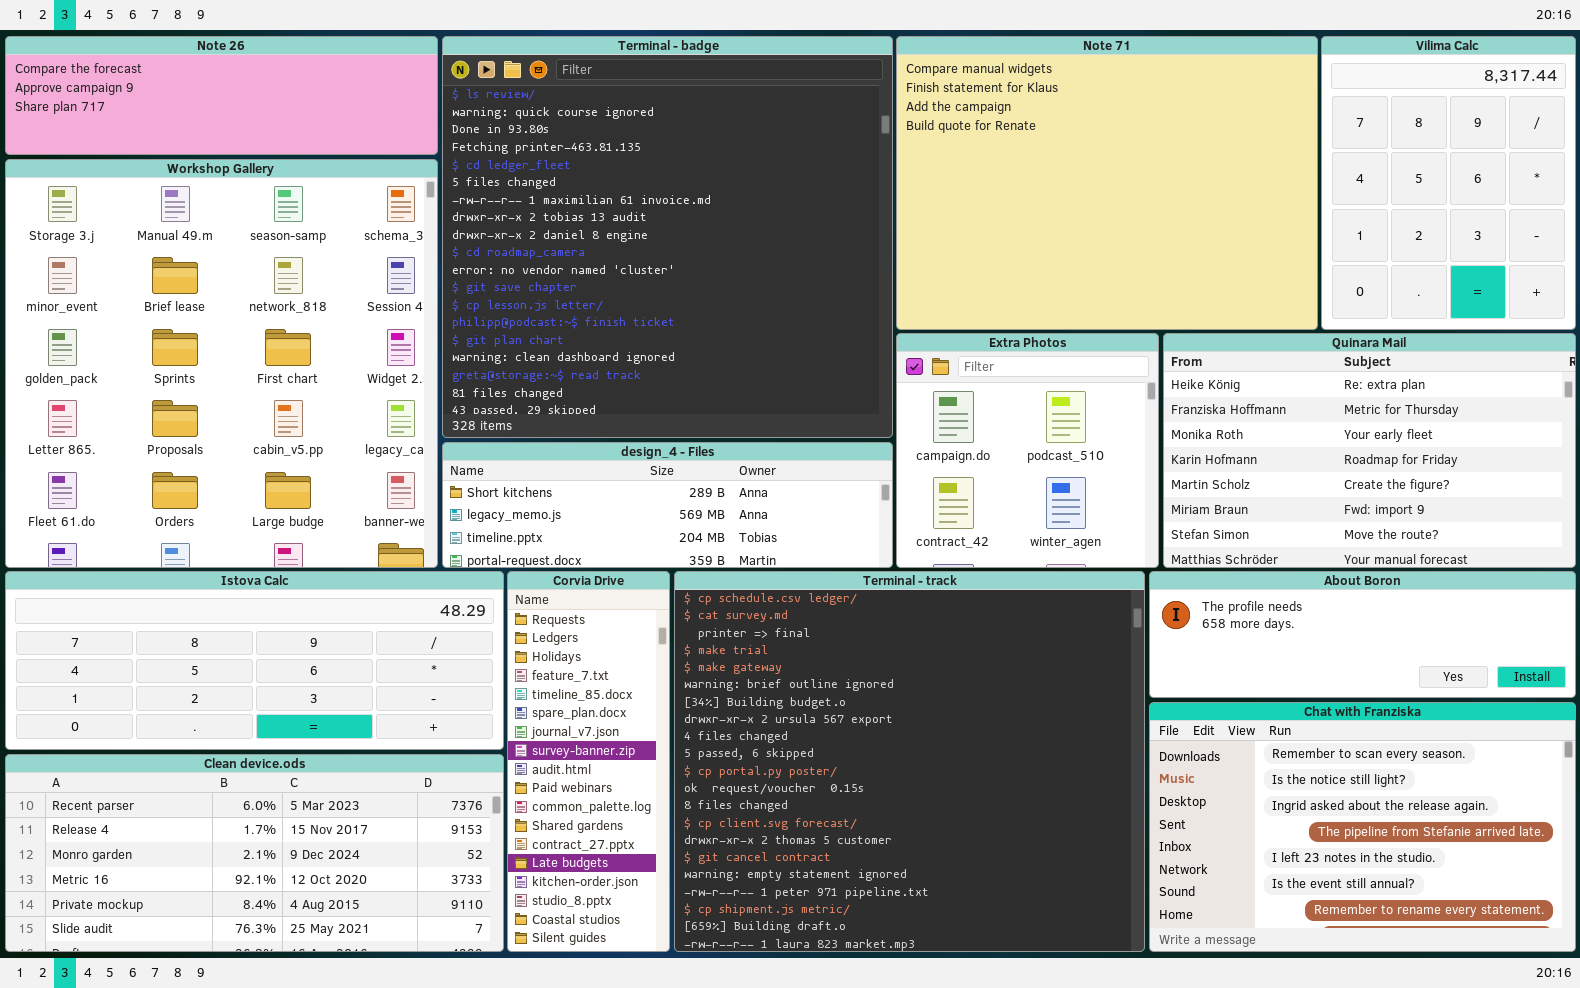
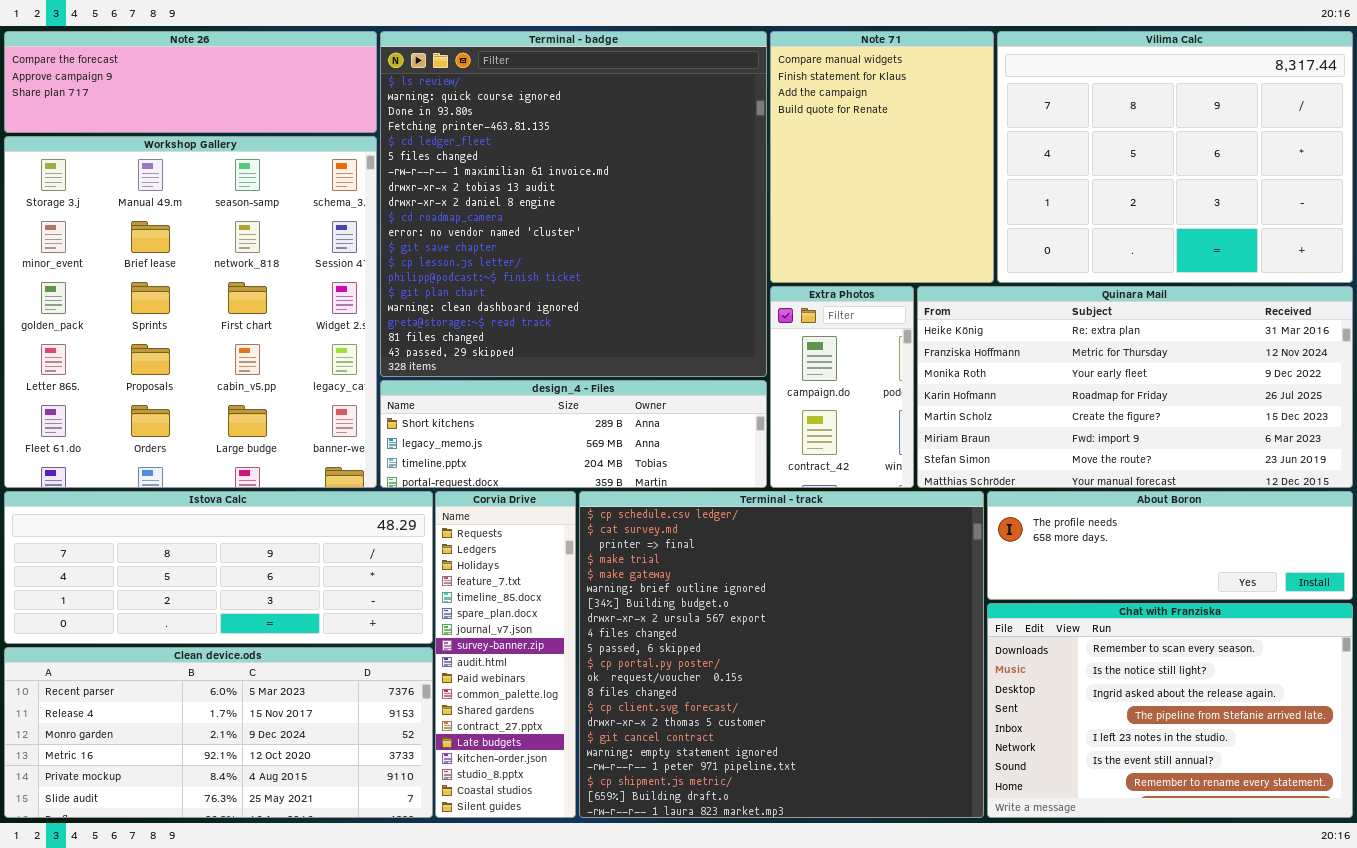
Note 71: [896,36,1318,330] -> [770,31,994,283], resized
Vilima Calc: [1321,36,1576,330] -> [997,31,1353,283], resized
Extra Photos: [896,333,1159,568] -> [770,286,914,488], resized
Quinara Mail: [1163,333,1576,568] -> [917,286,1353,488], resized

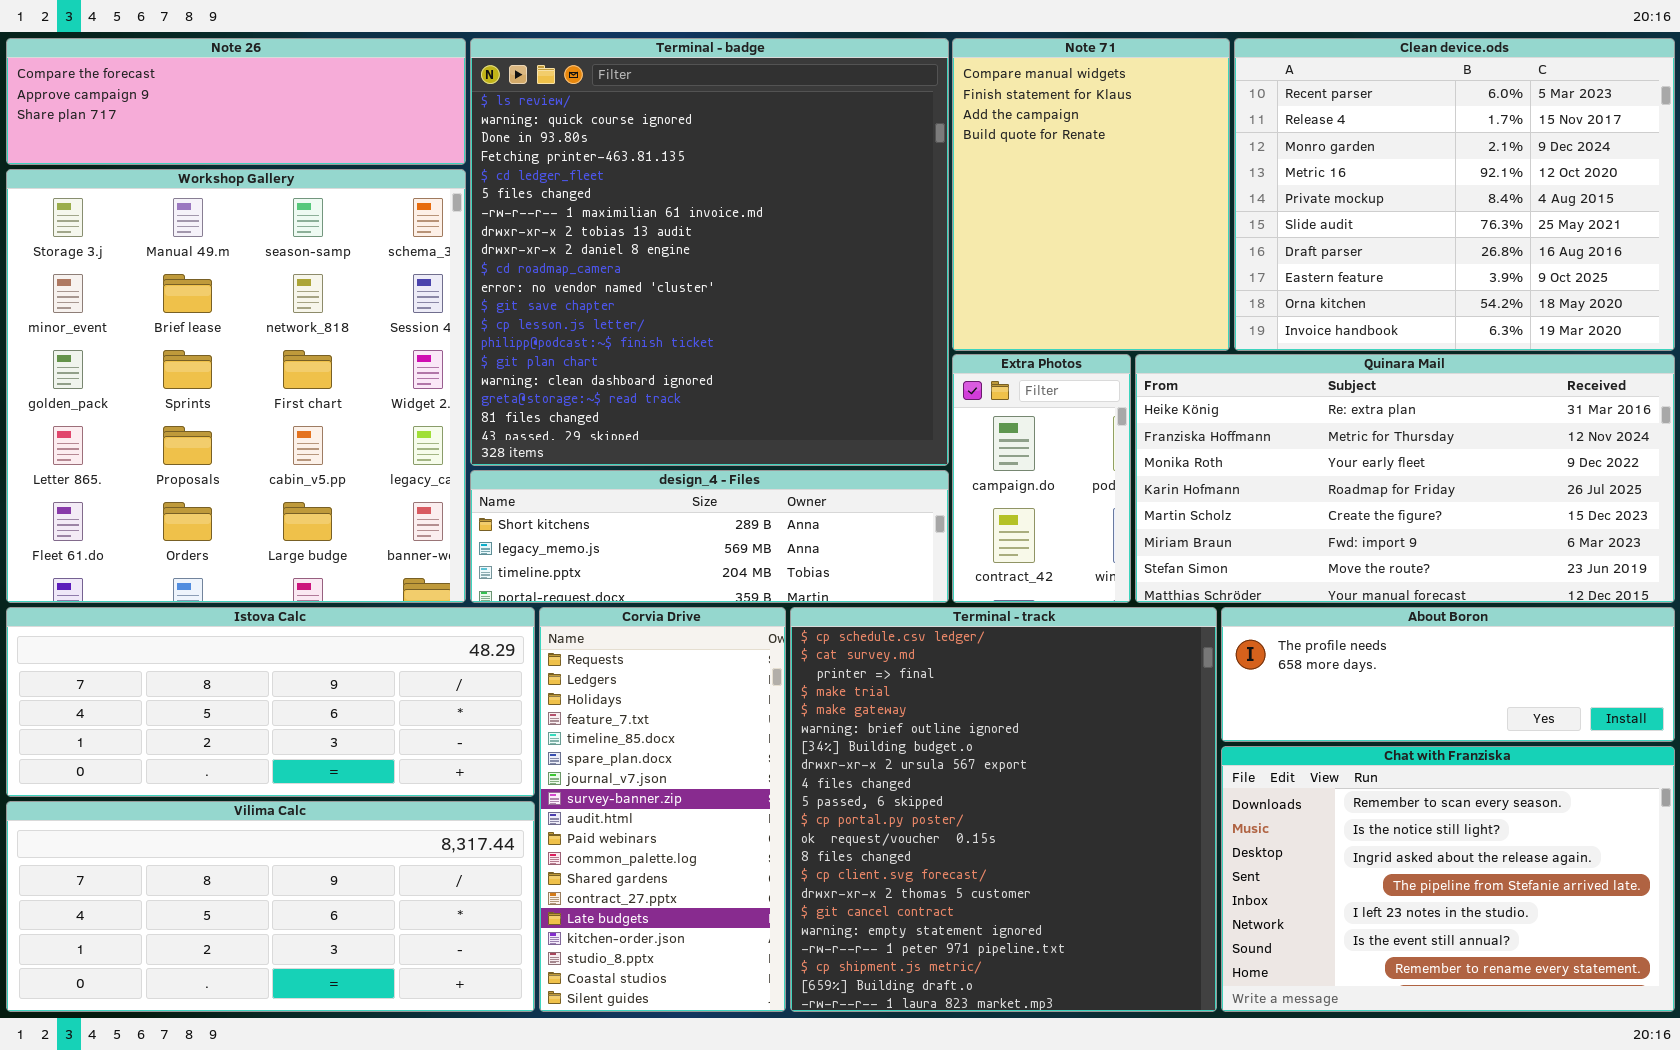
Vilima Calc: [997,31,1353,283] -> [6,801,535,1012], moved, resized
Corvia Drive: [435,491,576,818] -> [539,607,786,1012], resized
Terminal - track: [579,491,984,818] -> [790,607,1217,1012], resized
Clean device.ods: [4,647,433,818] -> [1234,38,1675,351], moved, resized

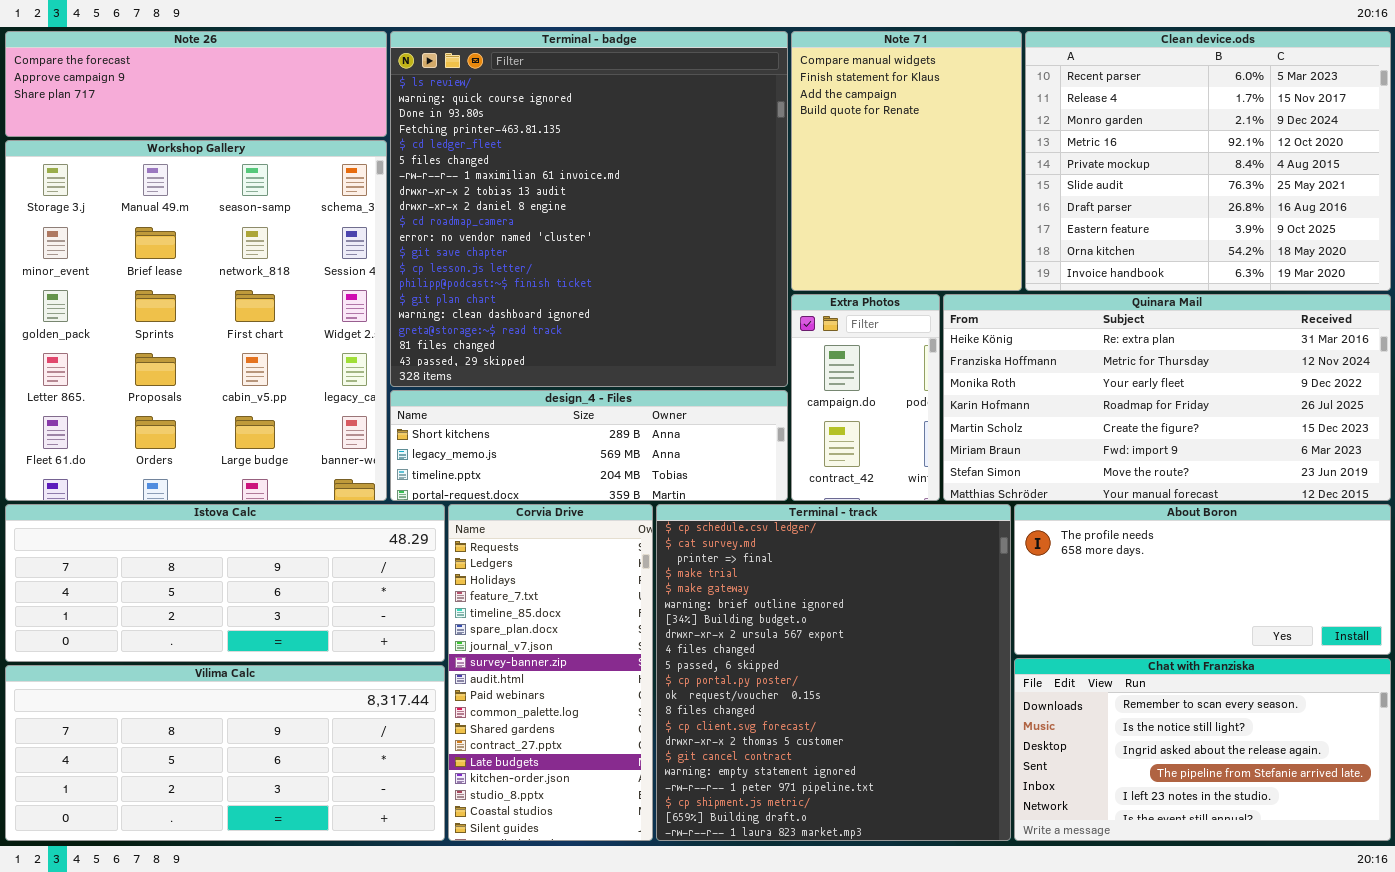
About Boron: [1221,607,1675,742] -> [1014,504,1391,655], resized
Chat with Franziska: [1221,746,1675,1012] -> [1014,658,1391,841], resized

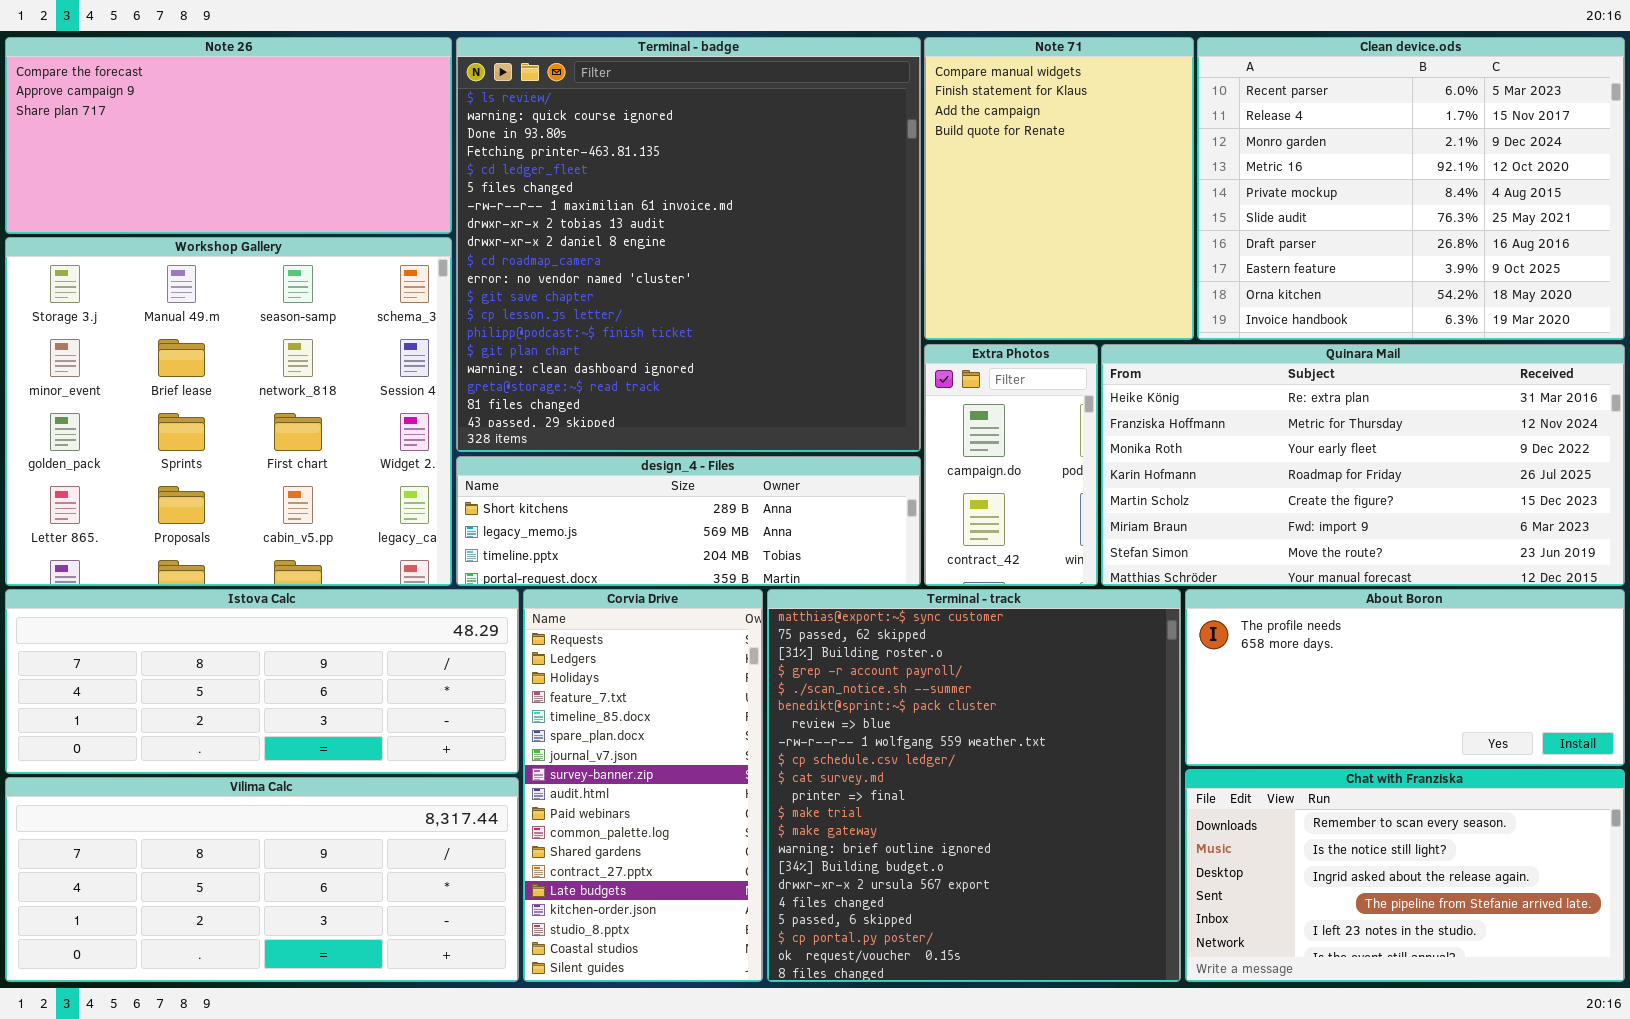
Note 26: [5,31,387,137] -> [5,37,452,234], resized
Workshop Gallery: [5,140,387,501] -> [5,237,452,586], resized
Terminal - track: [656,504,1011,841] -> [767,589,1181,982], scrolled up 8 rows

